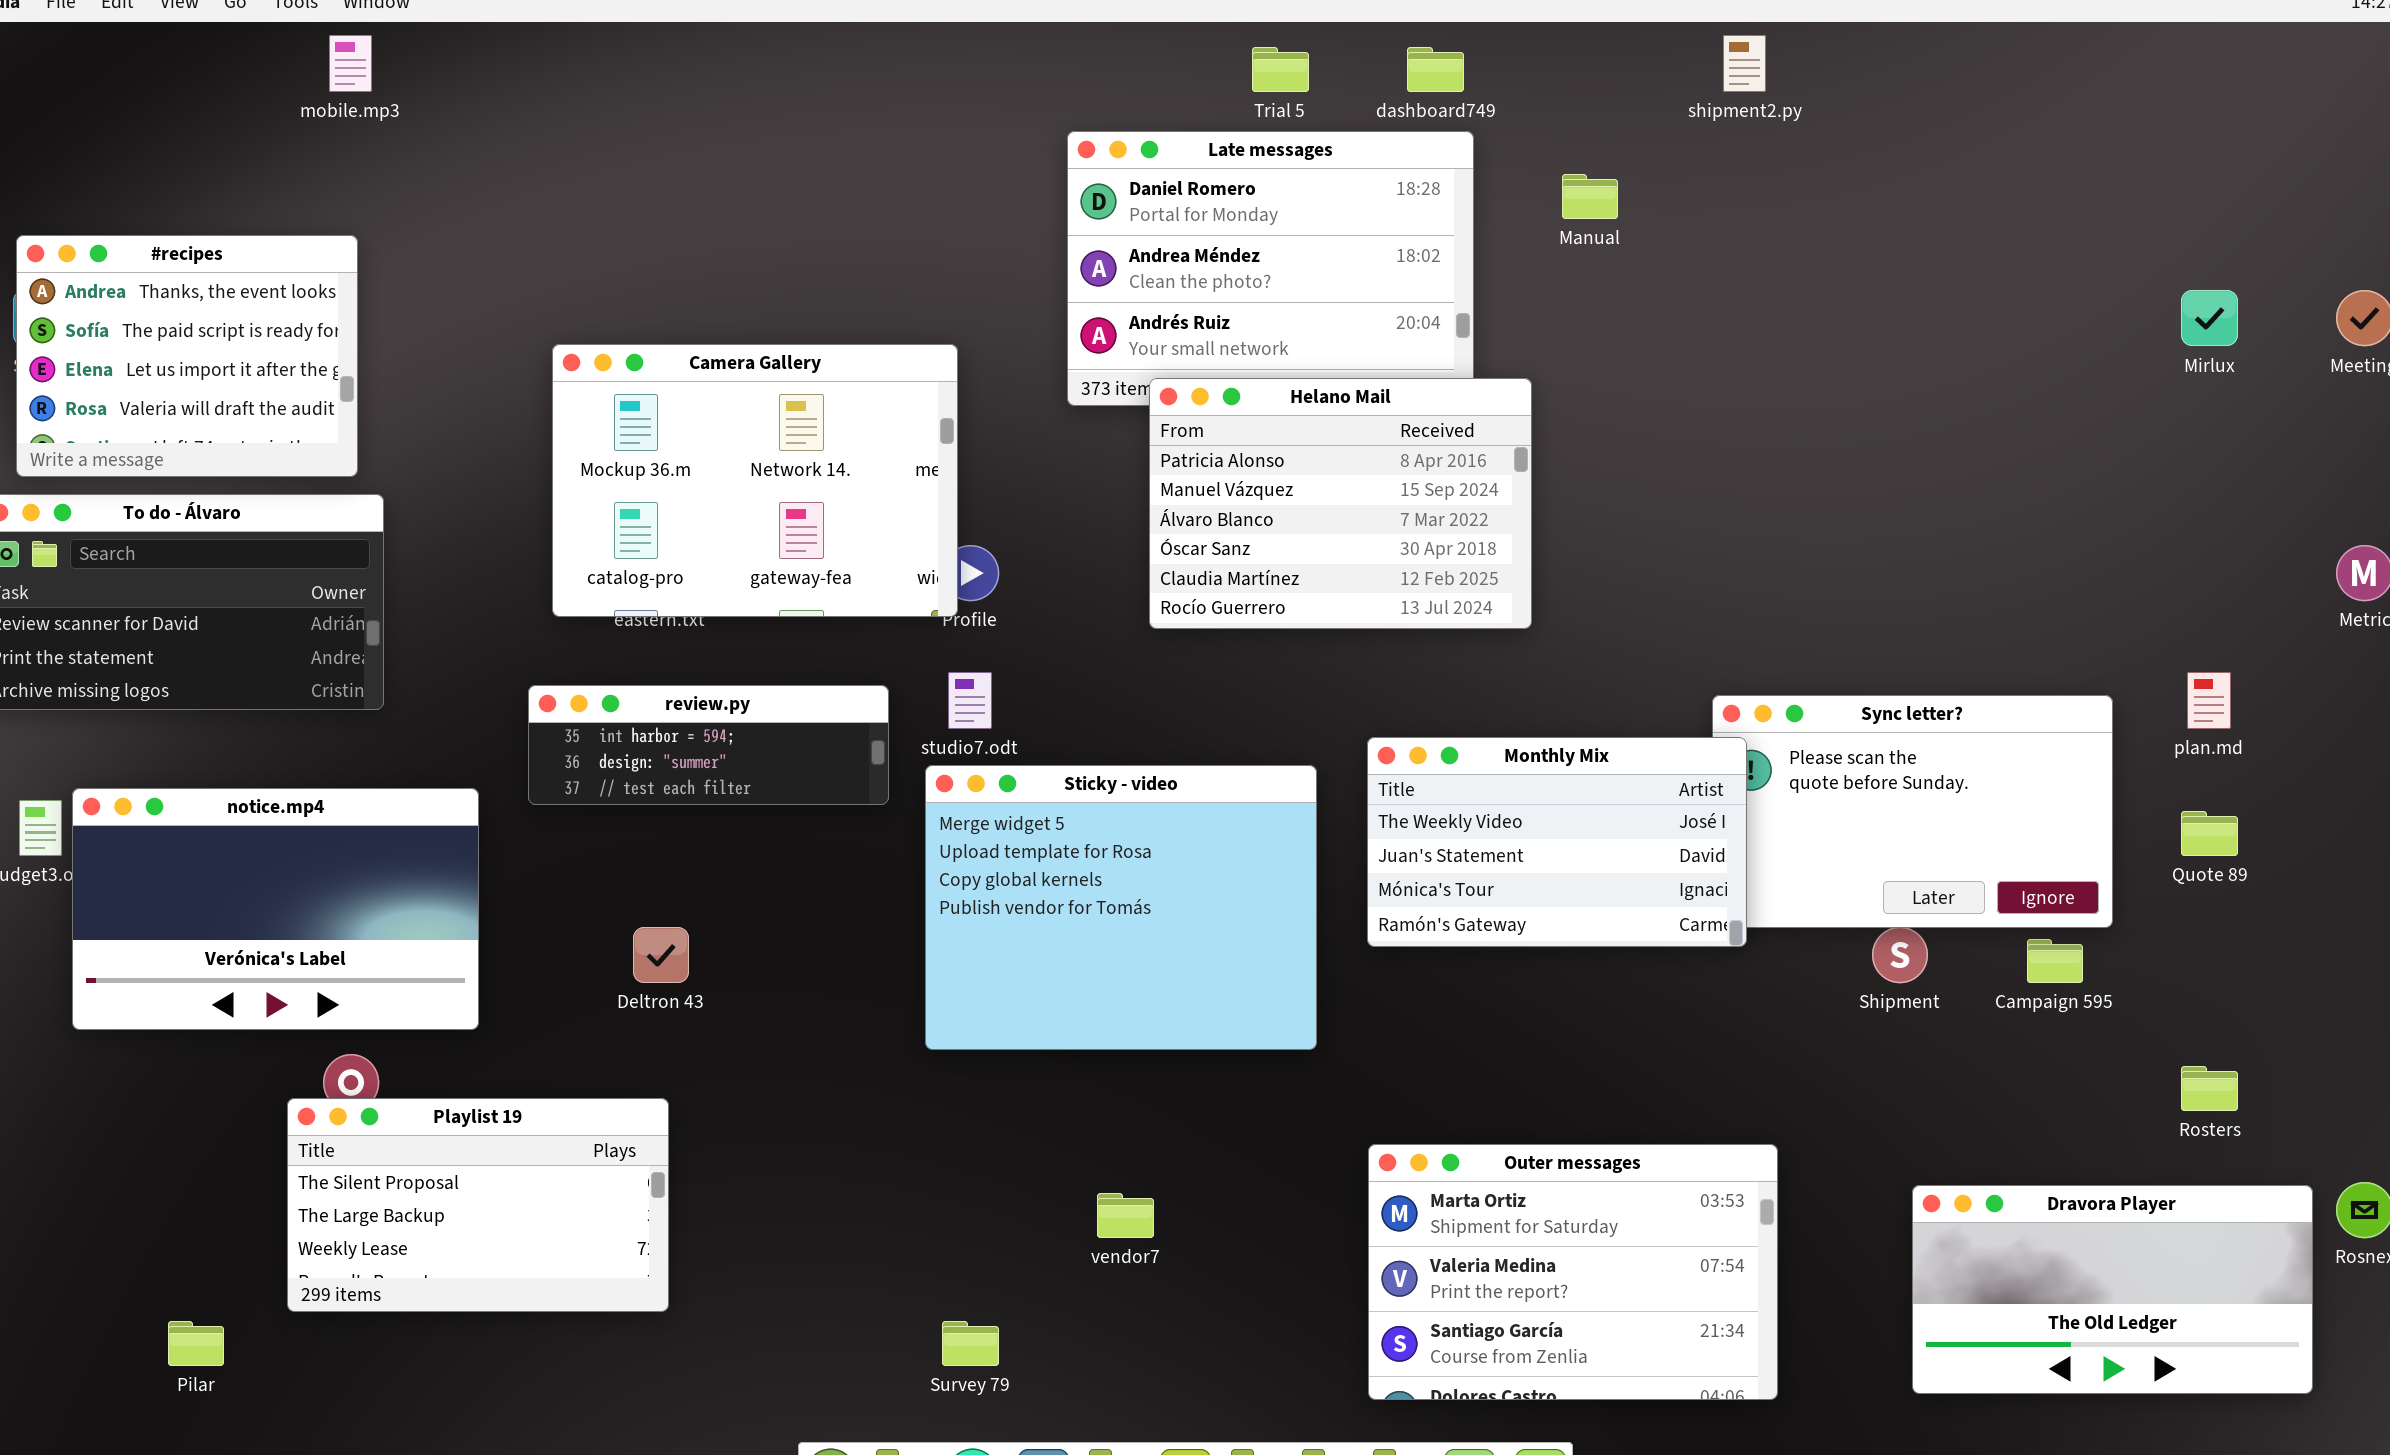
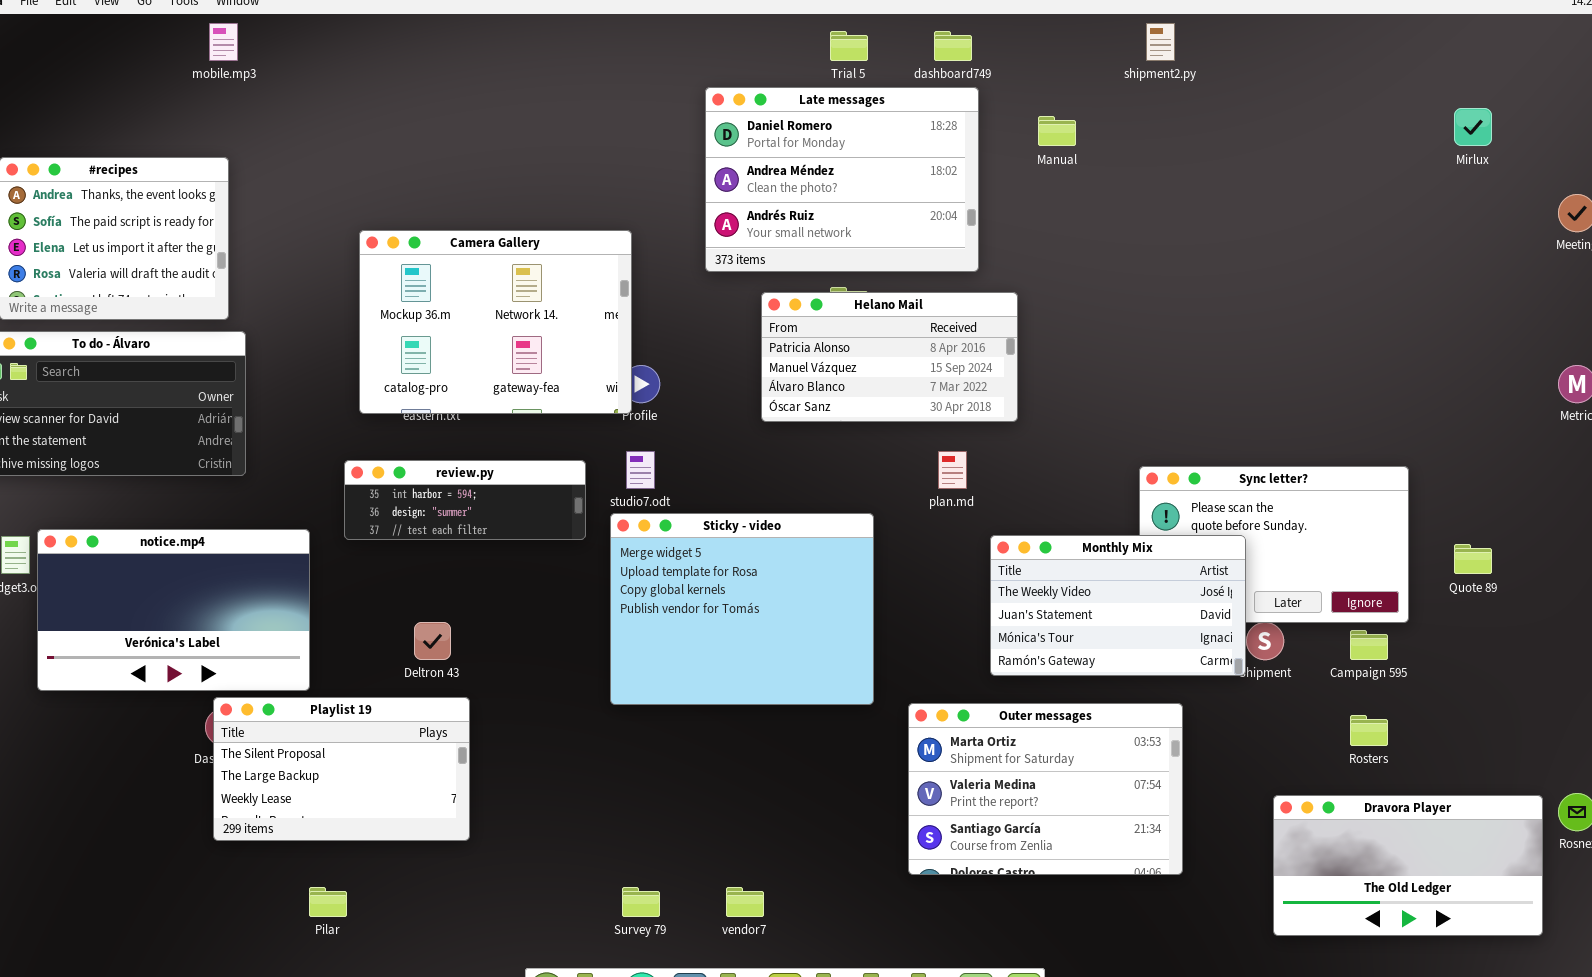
Mirlux: [2181,290,2238,346] -> [1454,108,1492,146], moved
Helano Mail: [1149,378,1532,629] -> [761,292,1018,422], resized
plan.md: [2187,672,2231,729] -> [938,451,967,489], moved
Monthly Mix: [1367,737,1747,947] -> [990,535,1246,676], moved
Rosters: [2181,1066,2238,1111] -> [1350,715,1388,746], moved
Playlist 19: [287,1098,669,1312] -> [213,697,470,841], moved
Outer messages: [1368,1144,1778,1400] -> [908,703,1183,875], moved
vendor7: [1097,1193,1154,1238] -> [726,887,764,917], moved
Pilar: [168,1321,224,1366] -> [309,887,347,917], moved

